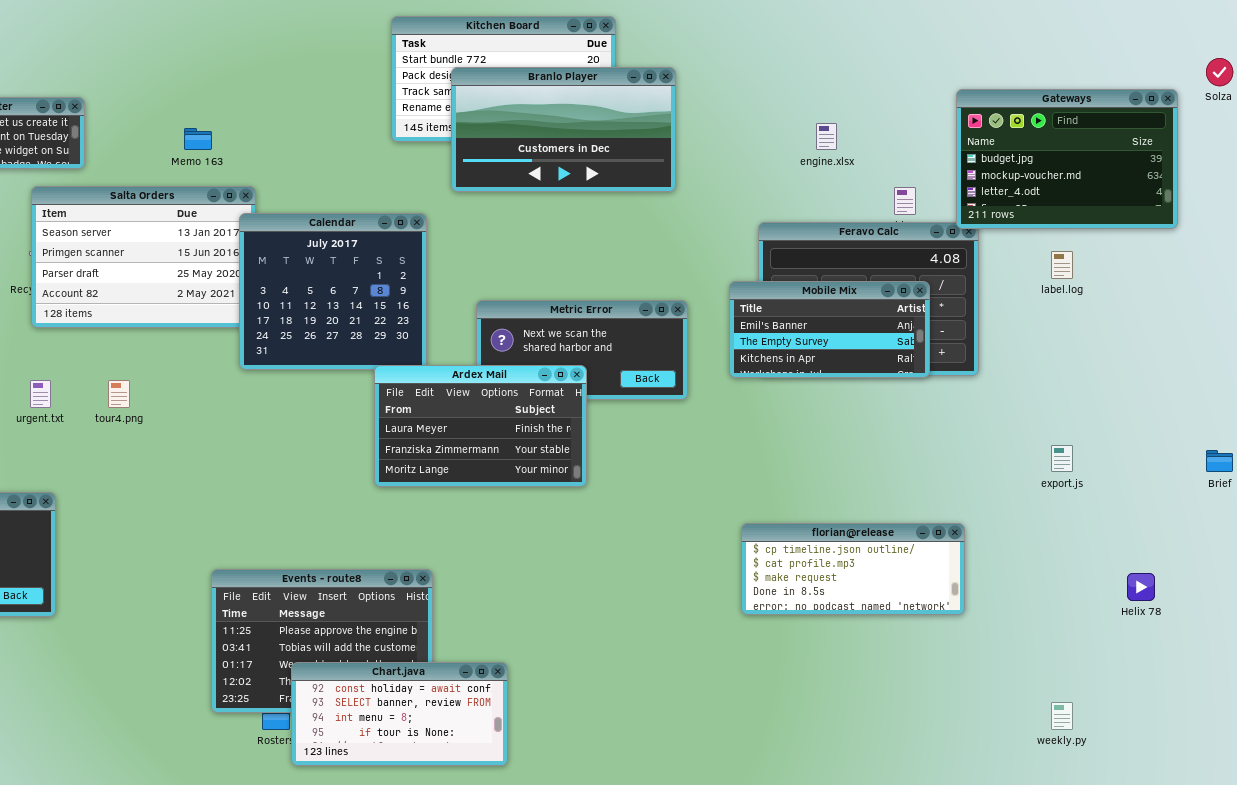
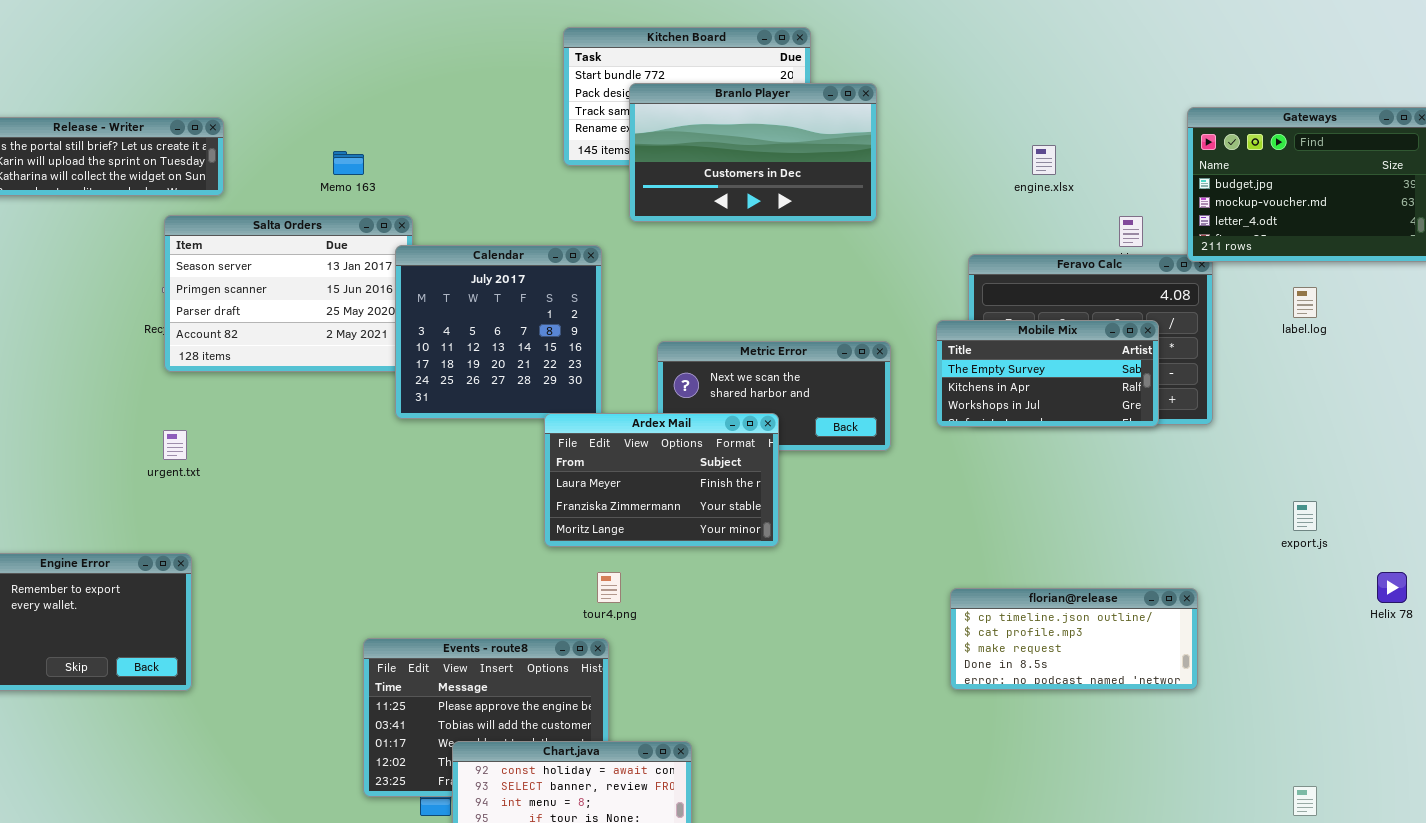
Mobile Mix: [729,281,930,378] -> [936,320,1159,427], scrolled down 1 row
tour4.png: [108,380,130,408] -> [597,572,621,603], moved
Helix 78: [1127,573,1155,601] -> [1377,572,1407,603], moved

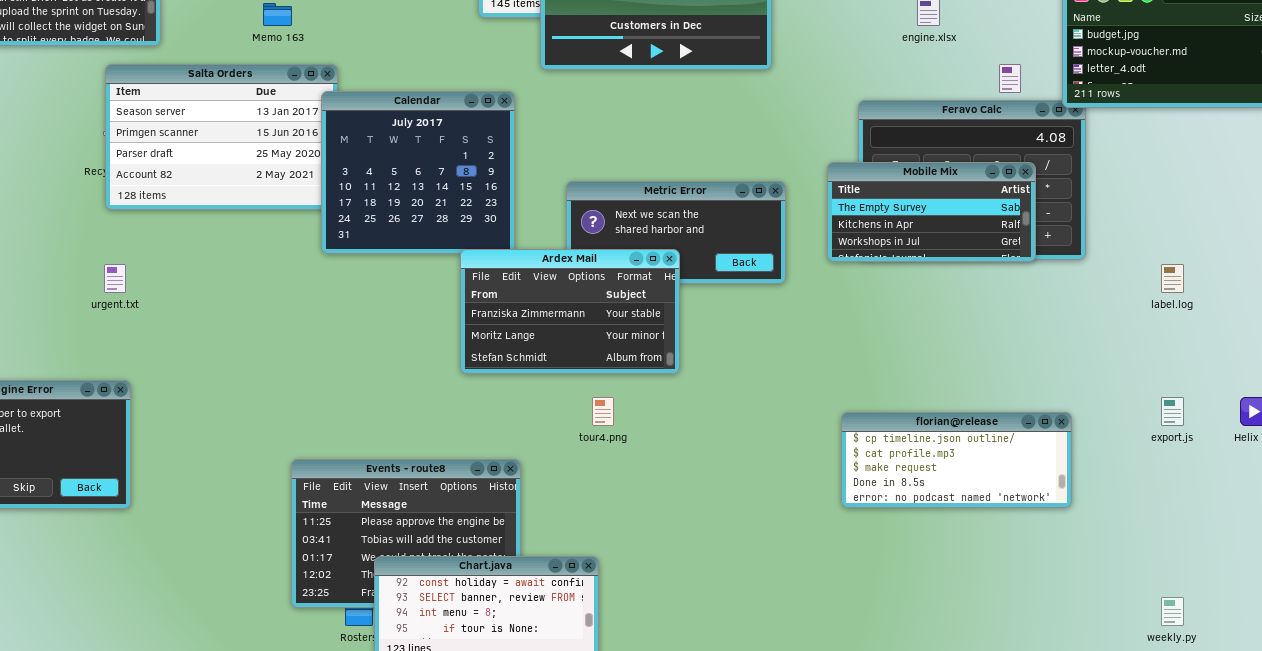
label.log: [1293,287,1317,318] -> [1161,264,1184,293], moved
Ardex Mail: [544,413,779,547] -> [460,249,680,374], scrolled down 1 row
export.js: [1293,501,1317,531] -> [1161,397,1184,426], moved
tour4.png: [597,572,621,603] -> [592,397,614,426], moved

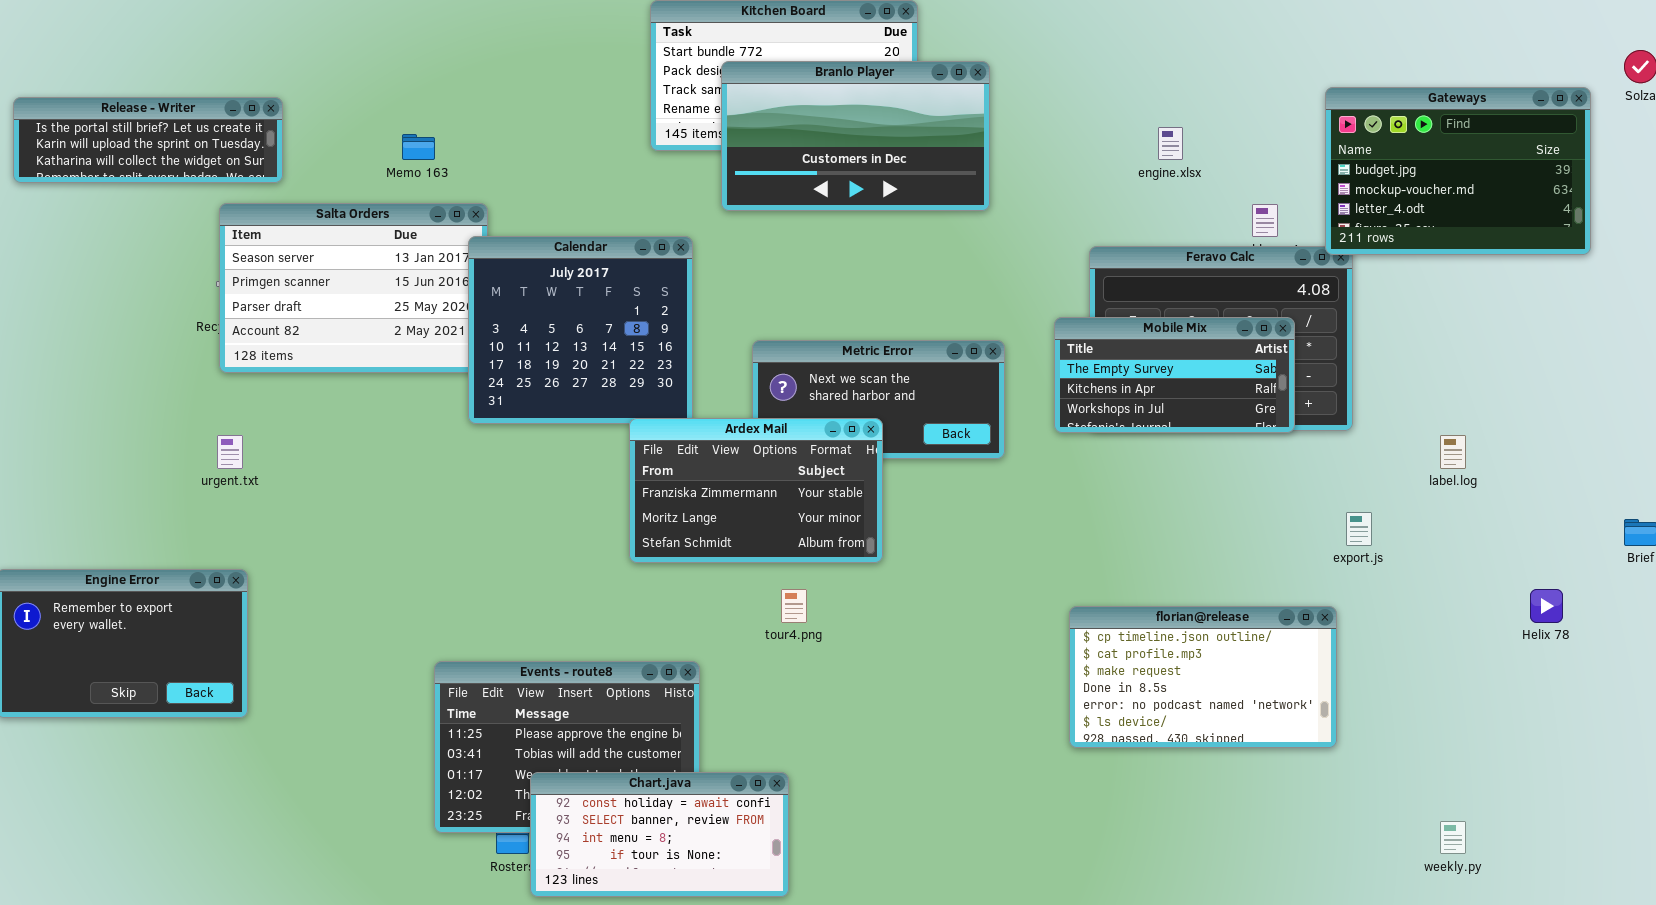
export.js: [1161,397,1184,426] -> [1346,512,1372,546], moved
florian@release: [841,412,1072,508] -> [1069,606,1337,748], resized

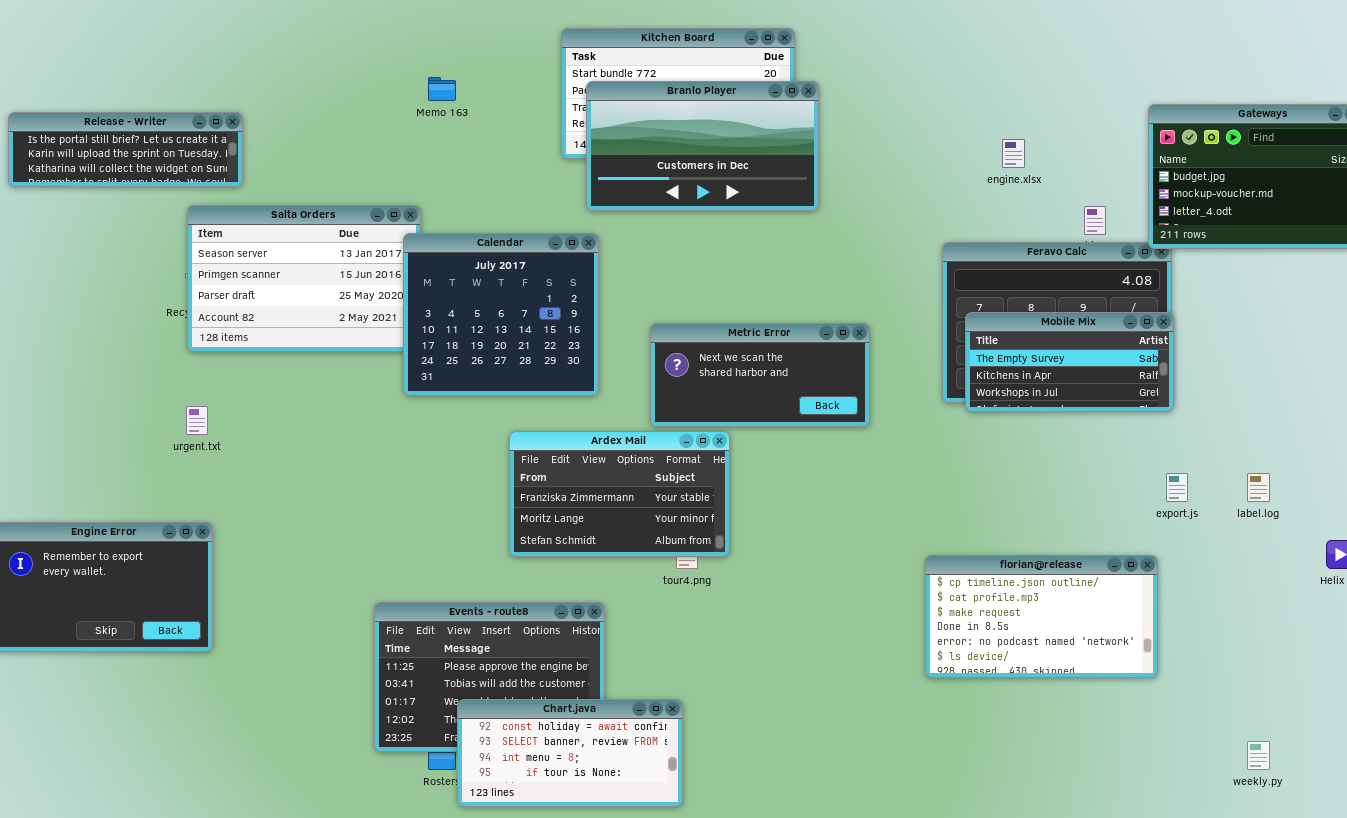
Branlo Player: [721,61,990,211] -> [586,81,819,211], moved
Memo 163: [402,134,435,160] -> [428,77,456,101], moved
Mobile Mix: [1054,317,1295,433] -> [965,312,1174,412], moved
Ardex Mail: [629,418,883,563] -> [509,431,730,557], moved
label.log: [1440,435,1466,469] -> [1247,473,1270,502], moved

